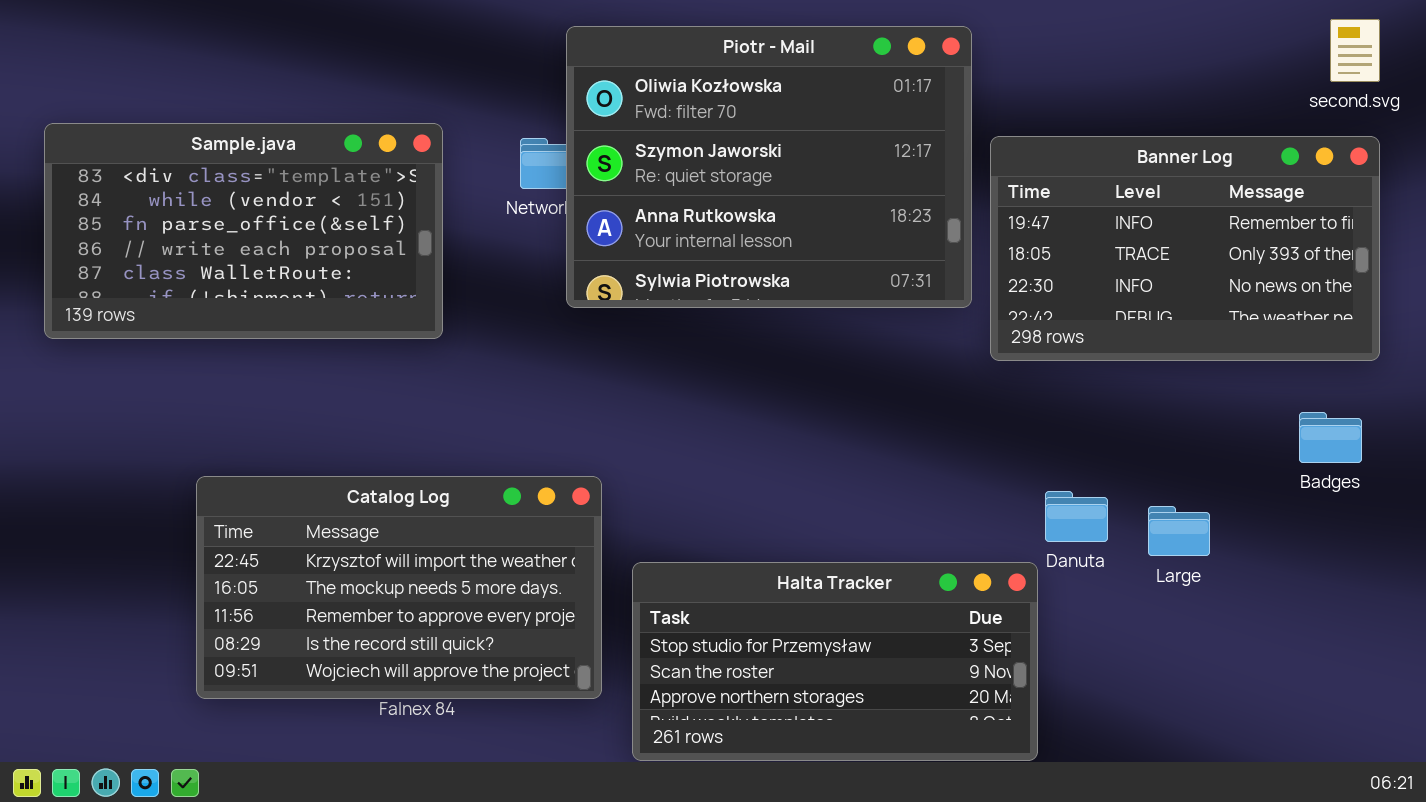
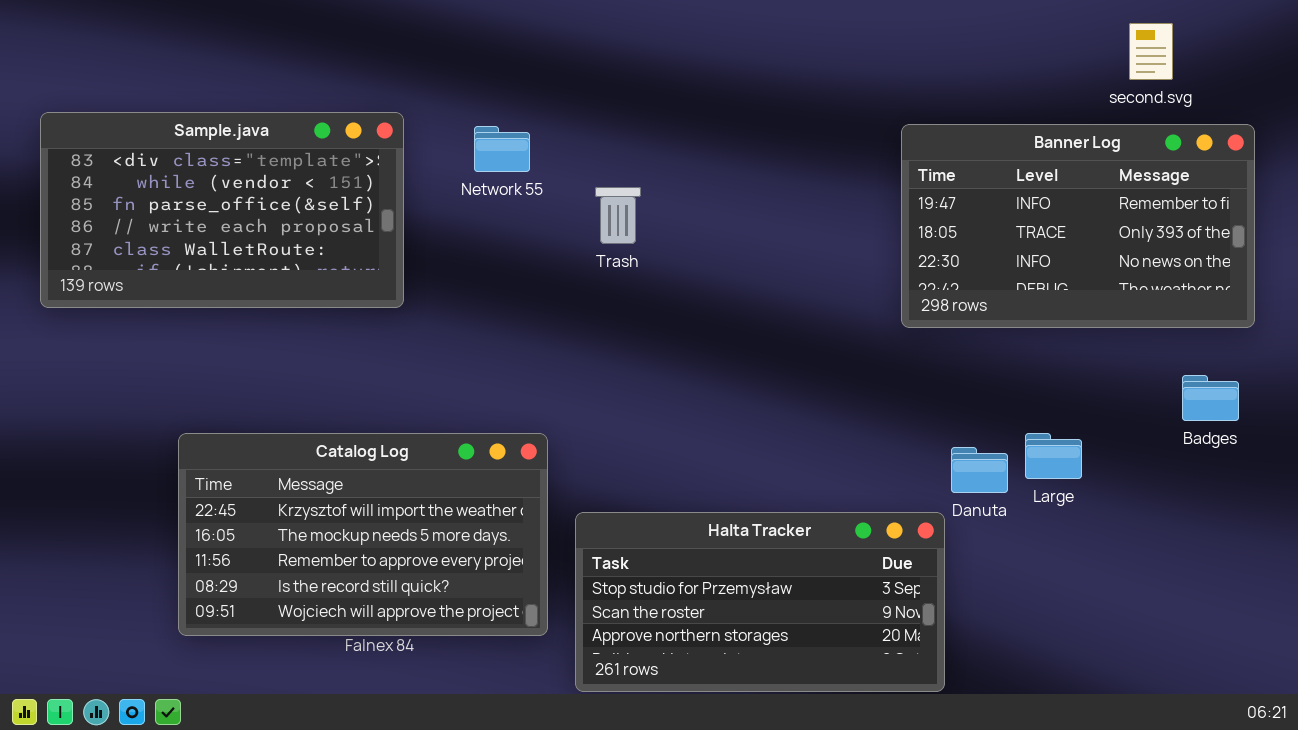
second.svg: [1330,19,1380,82] -> [1129,23,1173,80], moved
Piotr - Mail: [566,26,972,308] -> none, closed
Large: [1148,506,1210,556] -> [1025,433,1082,479], moved

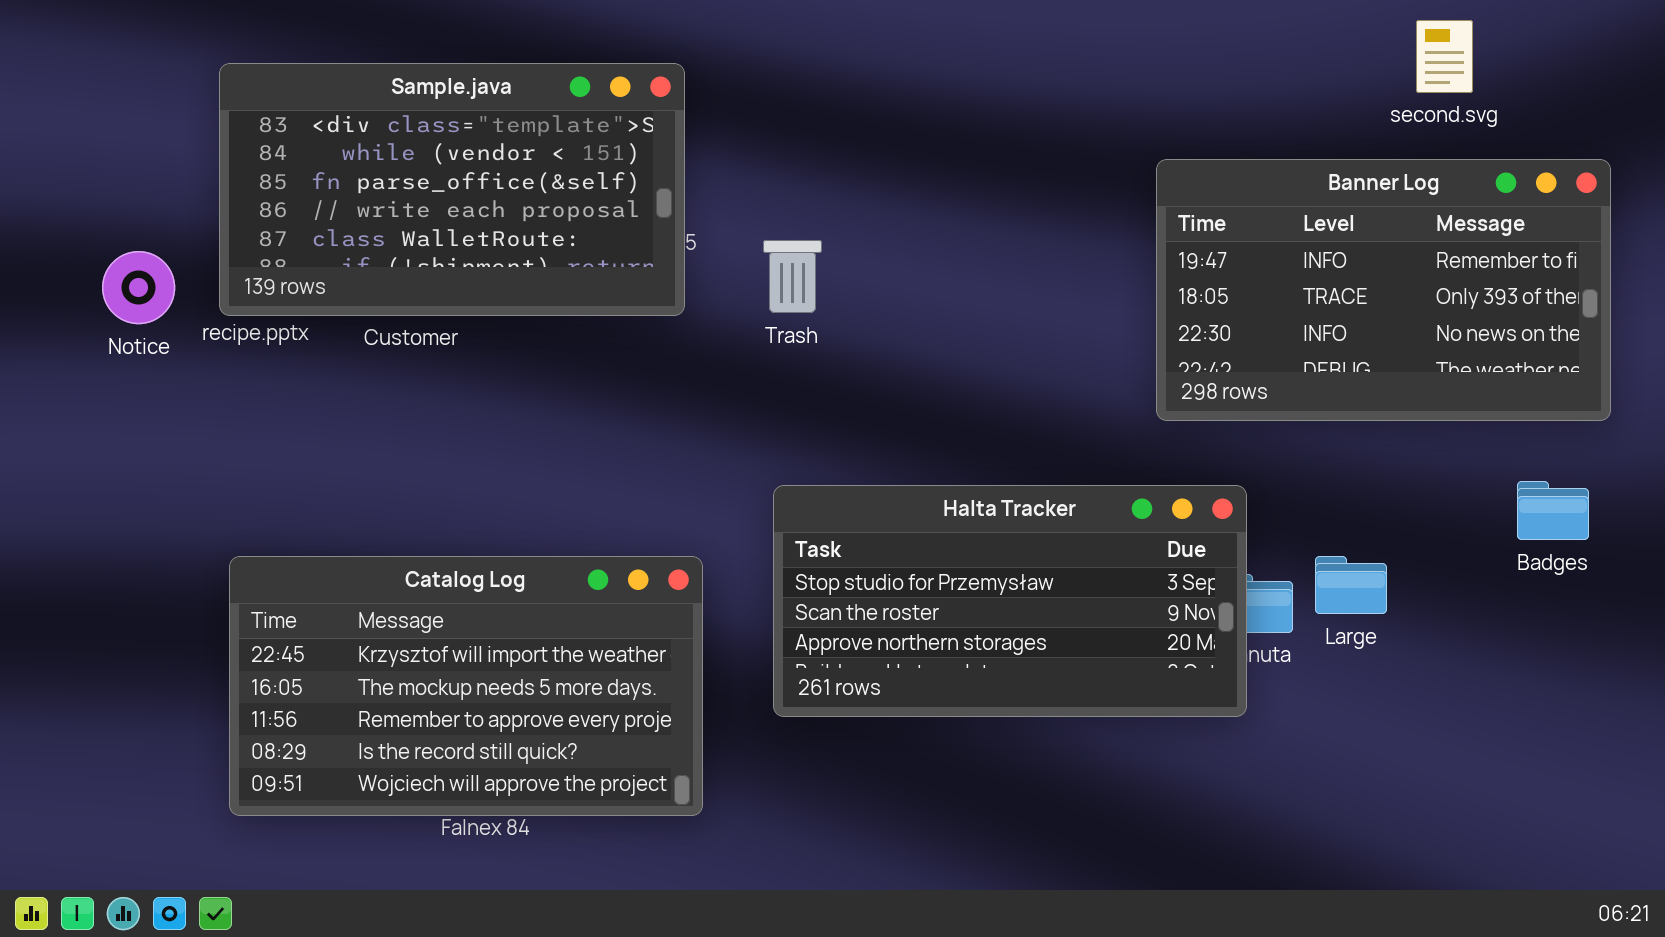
second.svg: [1129,23,1173,80] -> [1416,20,1473,93], moved
Sample.java: [40,112,404,308] -> [219,63,685,316], moved
Halta Tracker: [575,512,945,692] -> [773,485,1247,717], moved

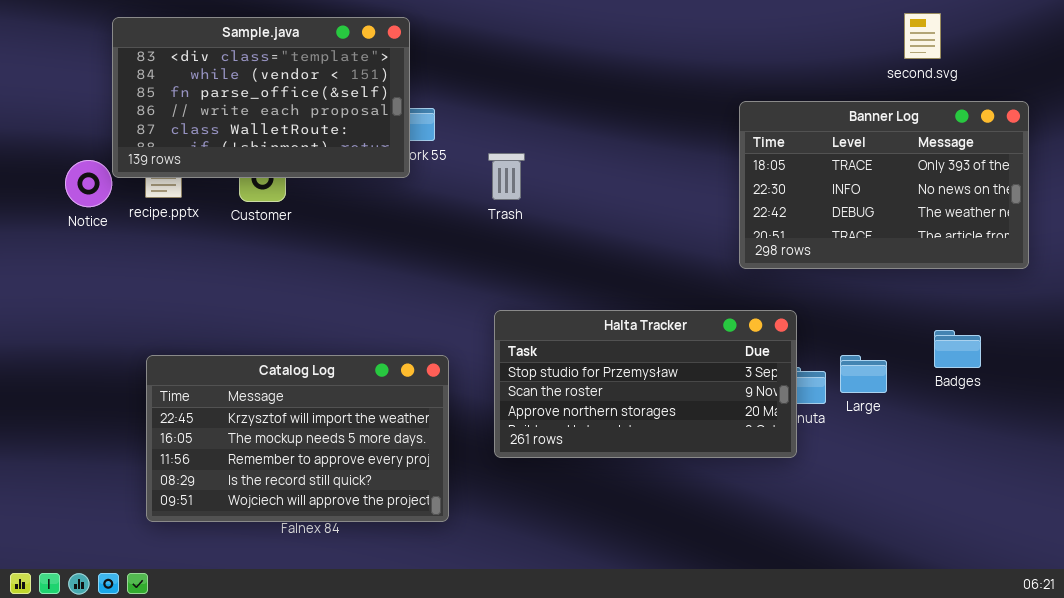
Sample.java: [219,63,685,316] -> [112,17,410,178], moved
Banner Log: [1156,159,1611,421] -> [739,101,1029,269], scrolled down 1 row
Badges: [1517,481,1589,540] -> [934,330,981,368], moved

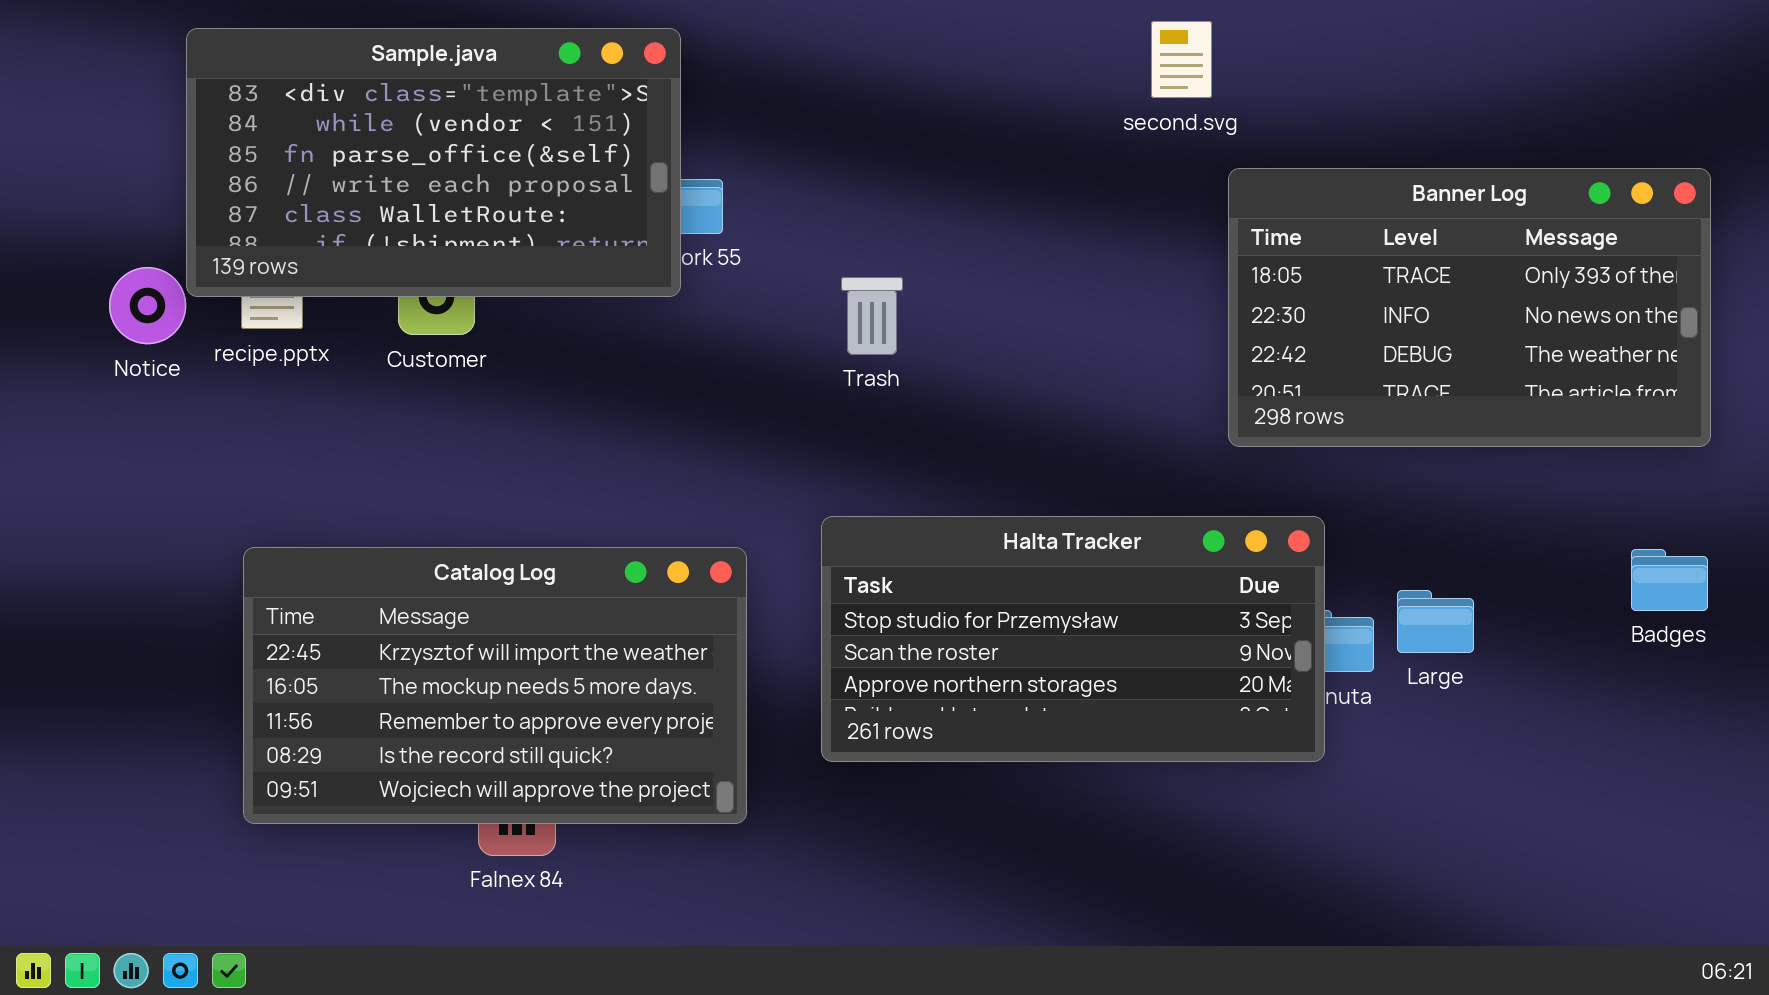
second.svg: [904,13,941,59] -> [1151,21,1212,98], moved
Trash: [488,153,525,200] -> [841,277,903,355], moved
Badges: [934,330,981,368] -> [1631,549,1708,611], moved
Catalog Log: [146,355,449,522] -> [243,547,747,824], moved

